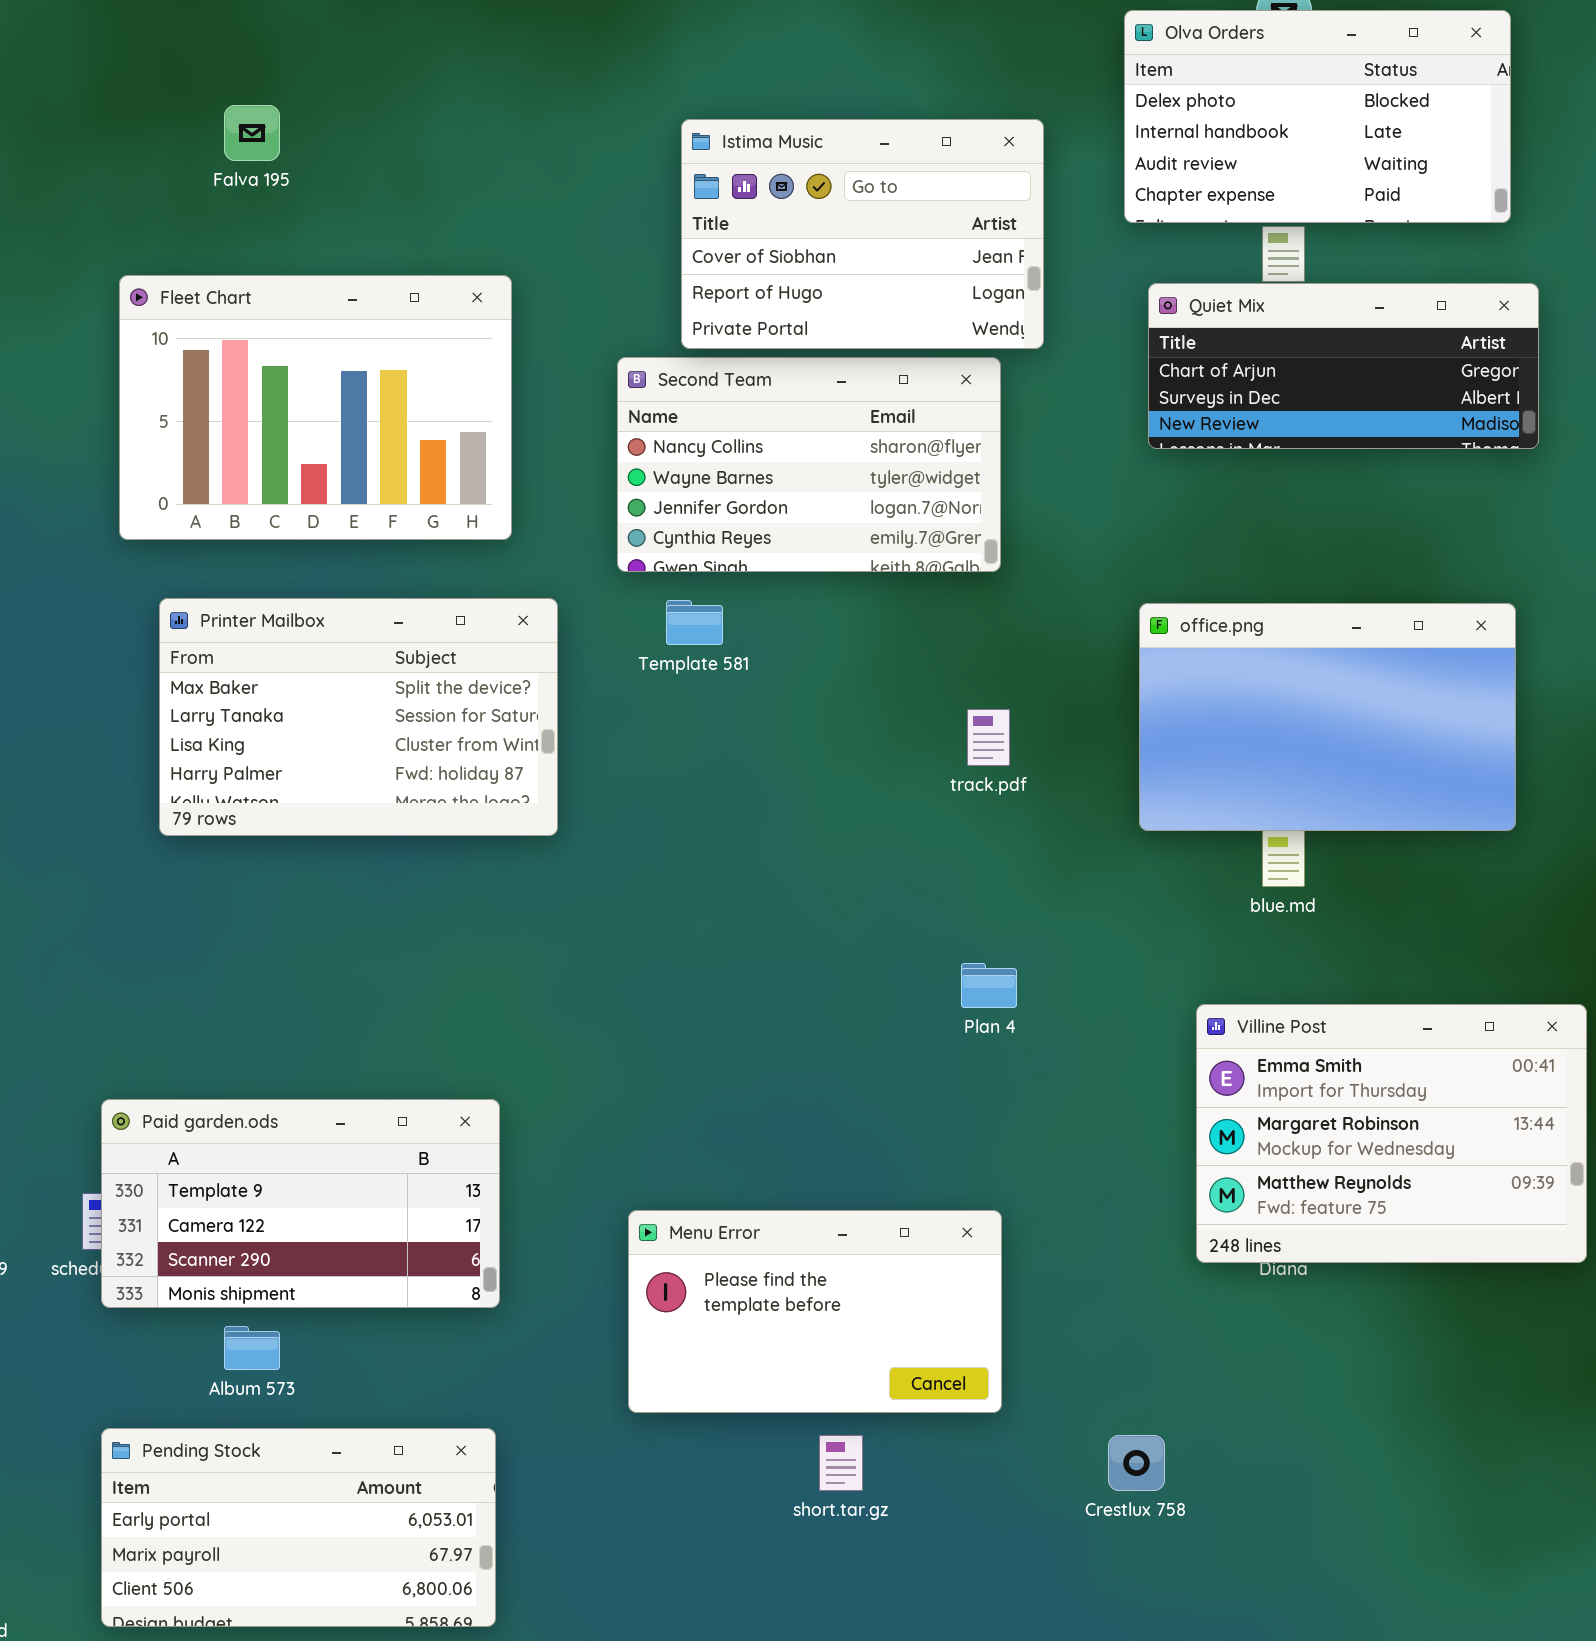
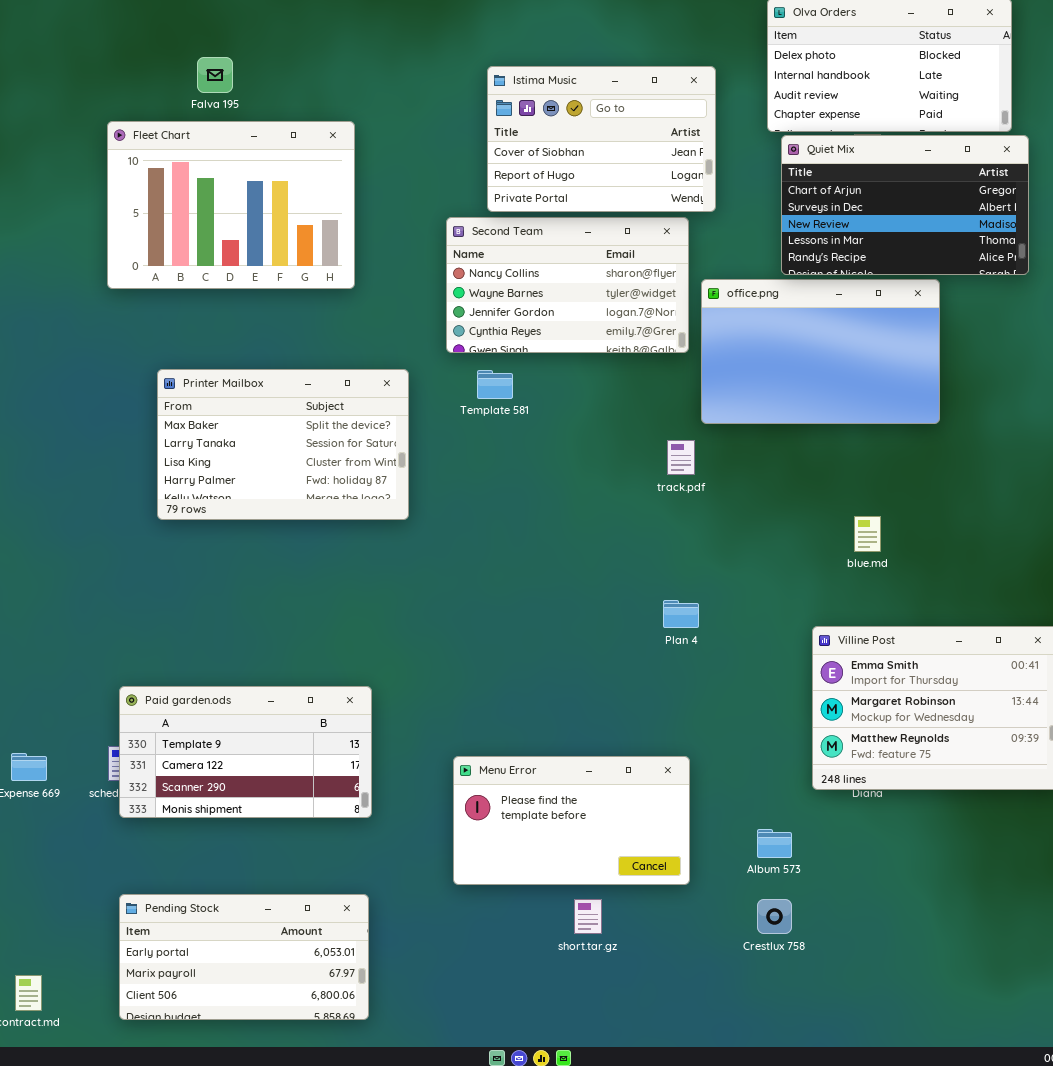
Fleet Chart: [119,275,512,540] -> [107,121,355,289], moved
Quiet Mix: [1148,283,1539,449] -> [781,135,1029,275], resized
office.png: [1139,603,1516,831] -> [701,279,940,424], moved
Album 573: [224,1326,280,1370] -> [757,829,792,858], moved

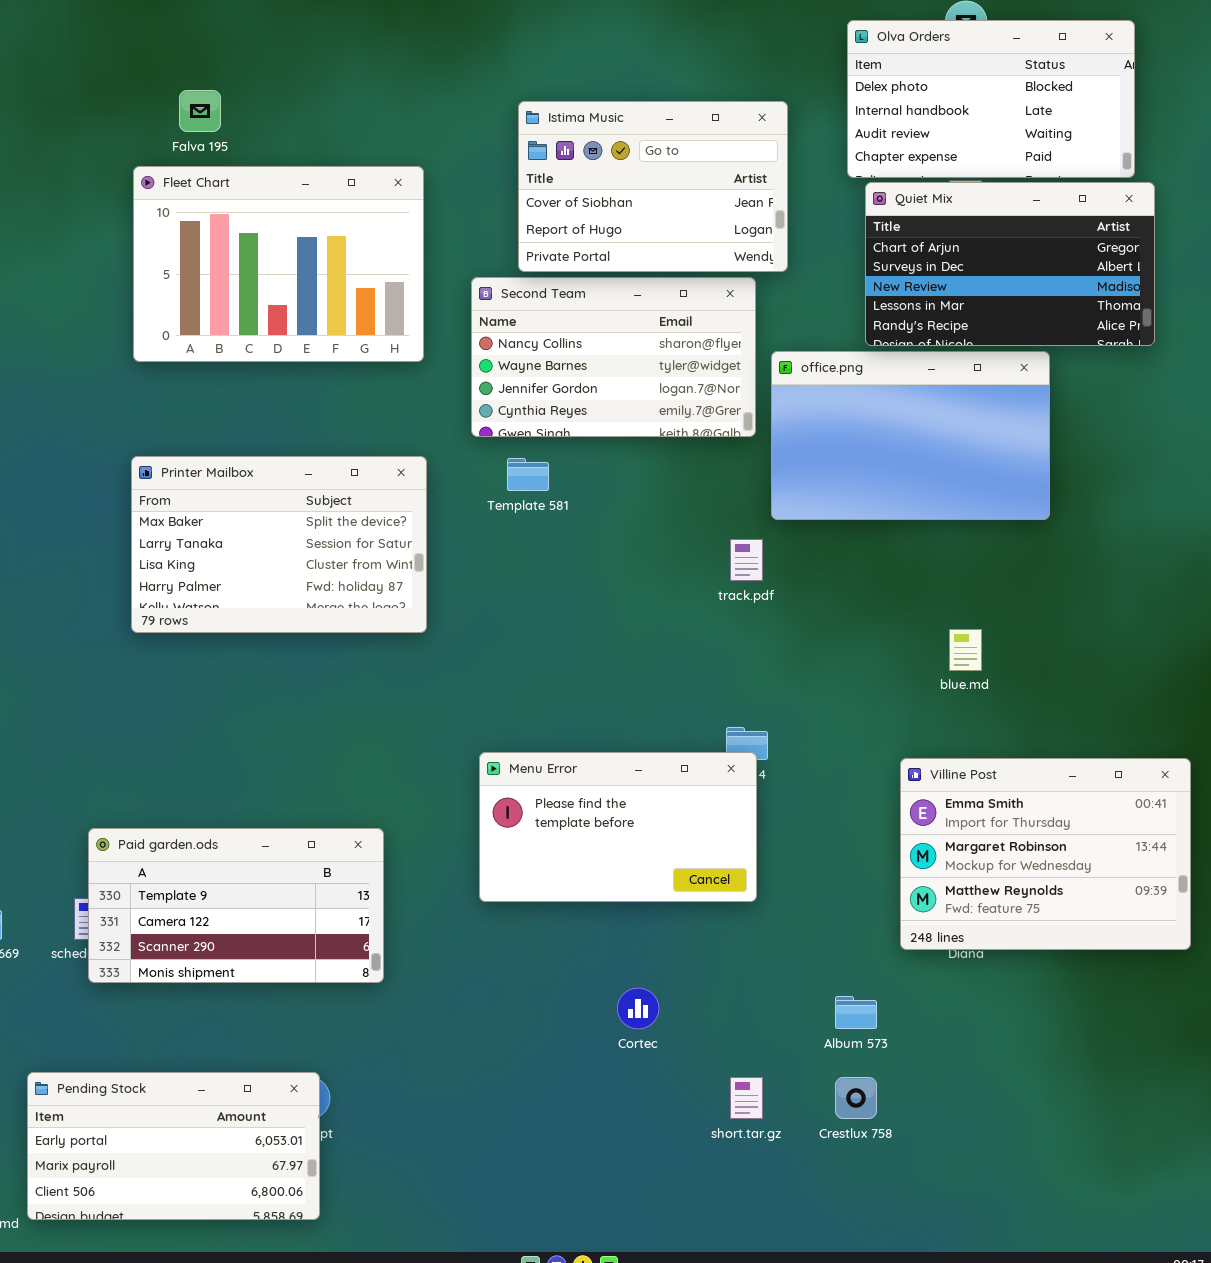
Fleet Chart: [107,121,355,289] -> [133,166,424,362], moved
Menu Error: [453,756,690,885] -> [479,752,757,902], moved
Pending Stock: [119,894,369,1020] -> [27,1072,320,1220], moved
short.tar.gz: [574,899,602,934] -> [730,1077,763,1119], moved

